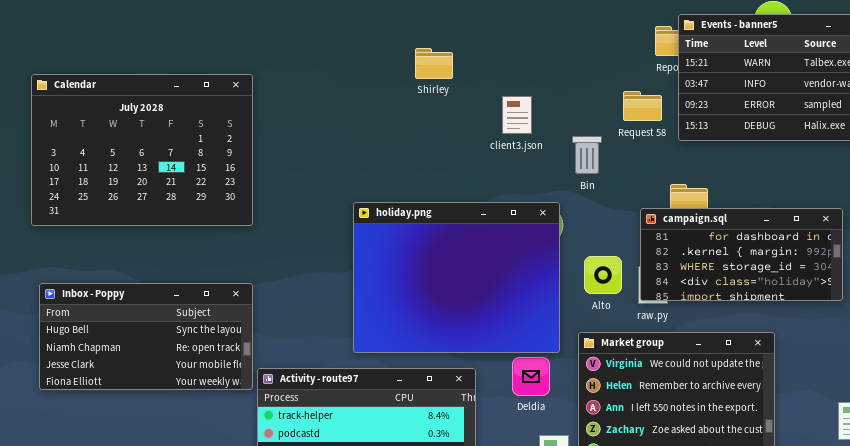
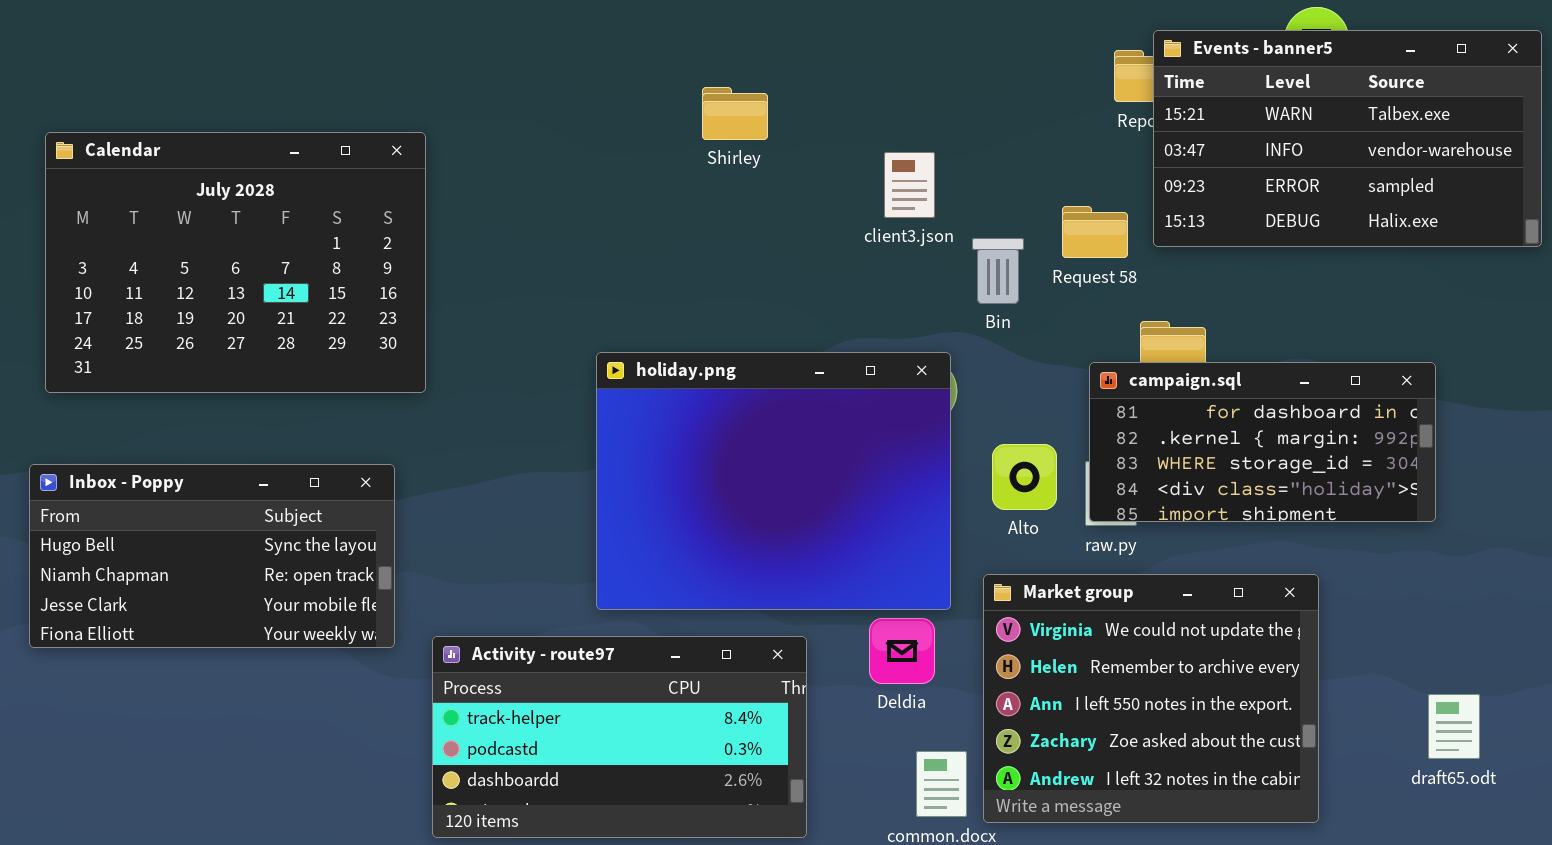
Request 58: [623,91,662,121] -> [1062,206,1128,258], moved
client3.json: [502,96,532,134] -> [884,152,935,218], moved
Inbox - Poppy: [39,283,253,390] -> [29,464,395,648], moved

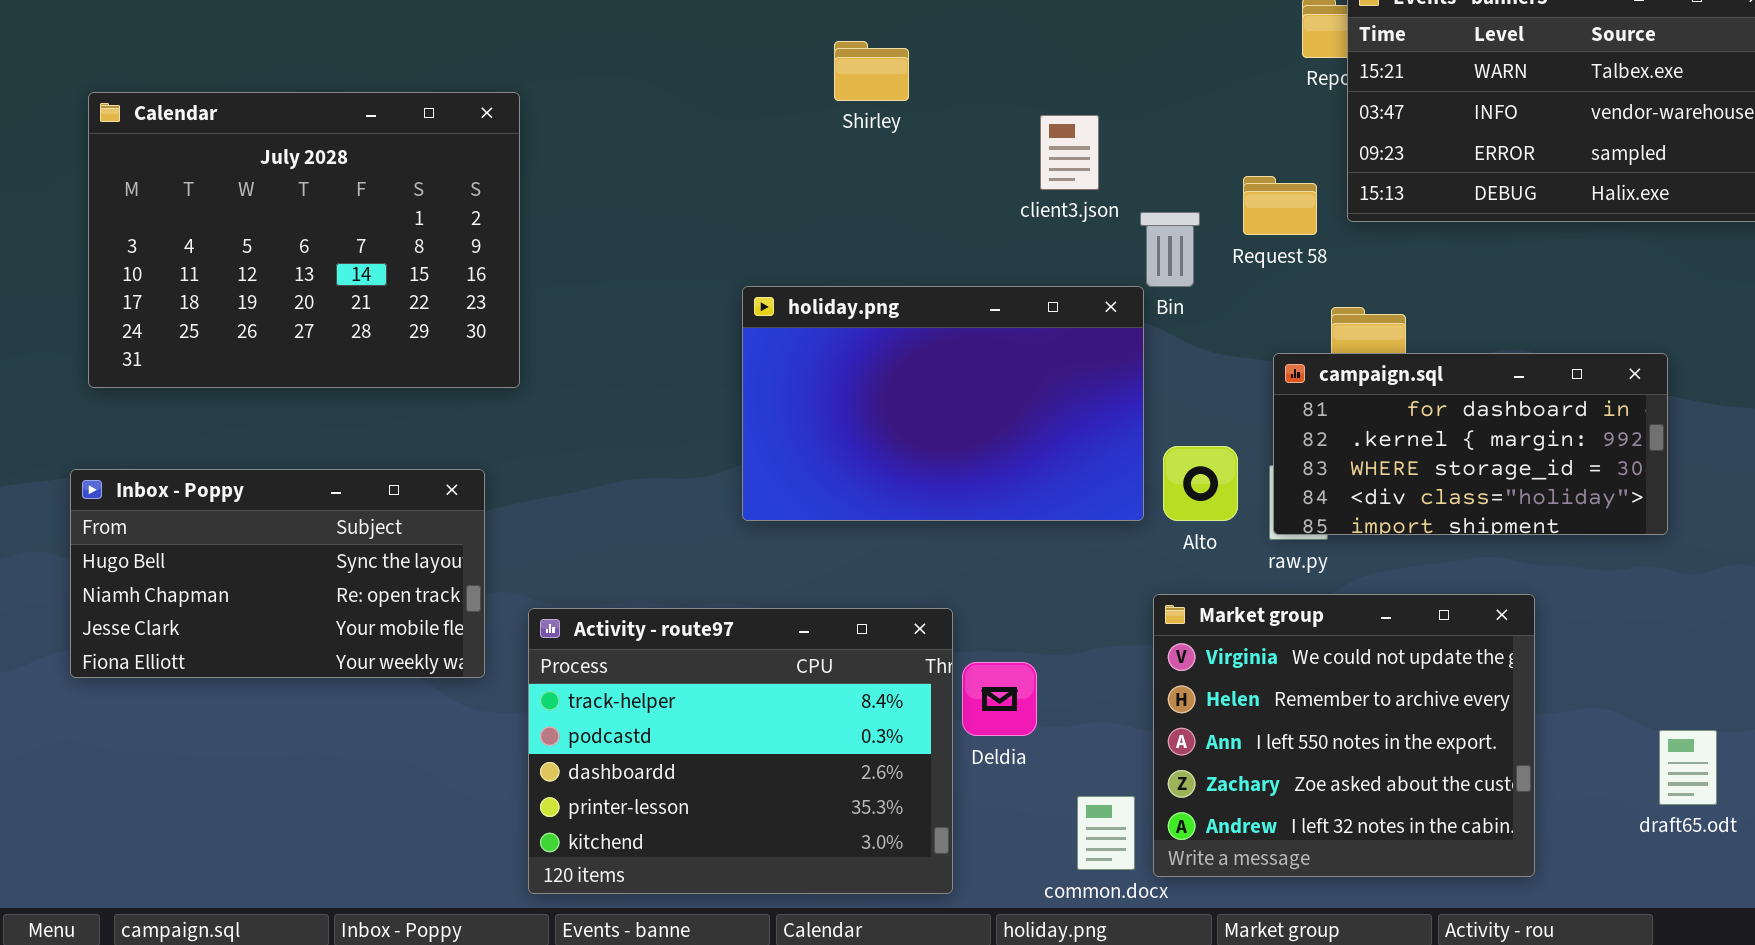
holiday.png: [596,352,951,610] -> [742,286,1144,521], moved, resized
Deldia: [869,618,935,684] -> [962,662,1037,736], moved
Activity - route97: [432,636,807,838] -> [528,608,953,894], resized

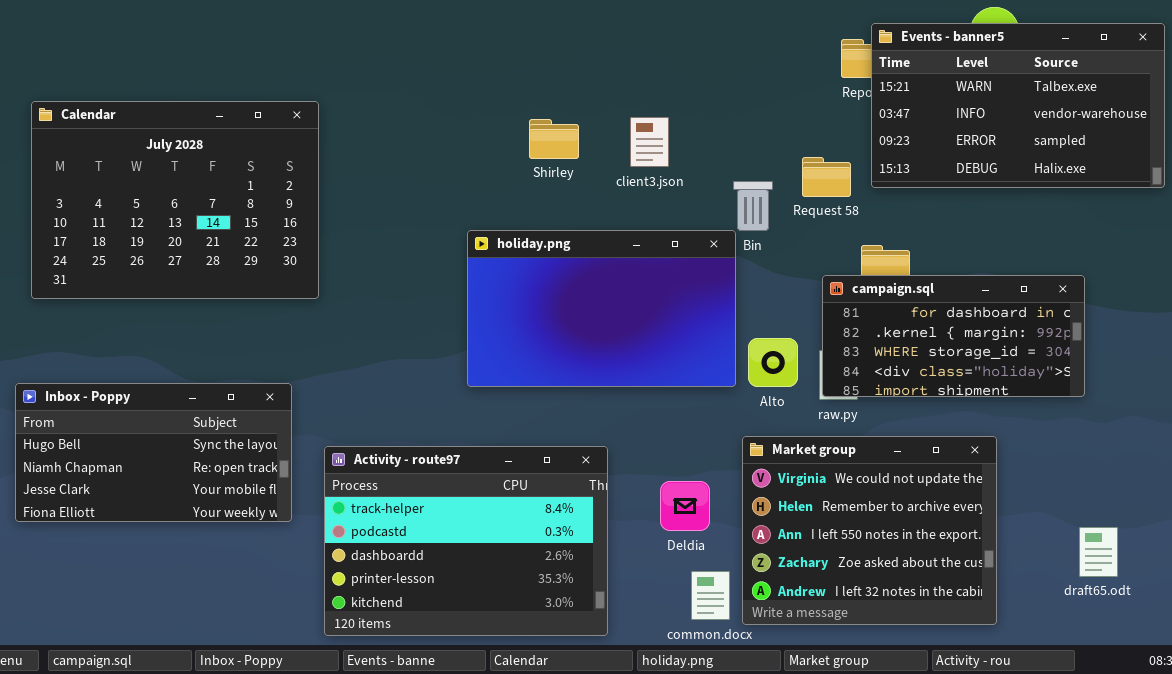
Shirley: [834,41,909,101] -> [529,119,579,159], moved
client3.json: [1040,115,1099,190] -> [630,117,669,167], moved
Inbox - Poppy: [70,469,485,678] -> [15,383,292,522], moved
Deldia: [962,662,1037,736] -> [660,481,710,531], moved

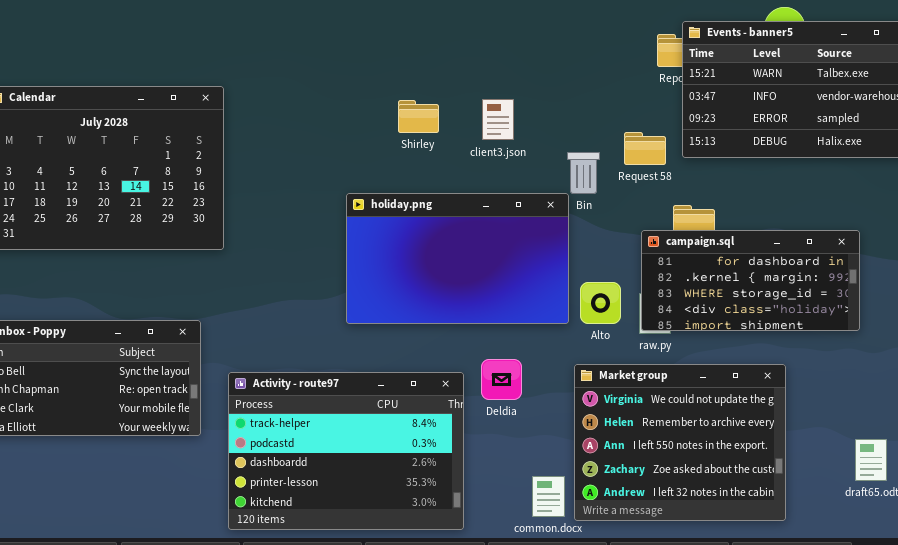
Deldia: [660,481,710,531] -> [481,359,522,400], moved

